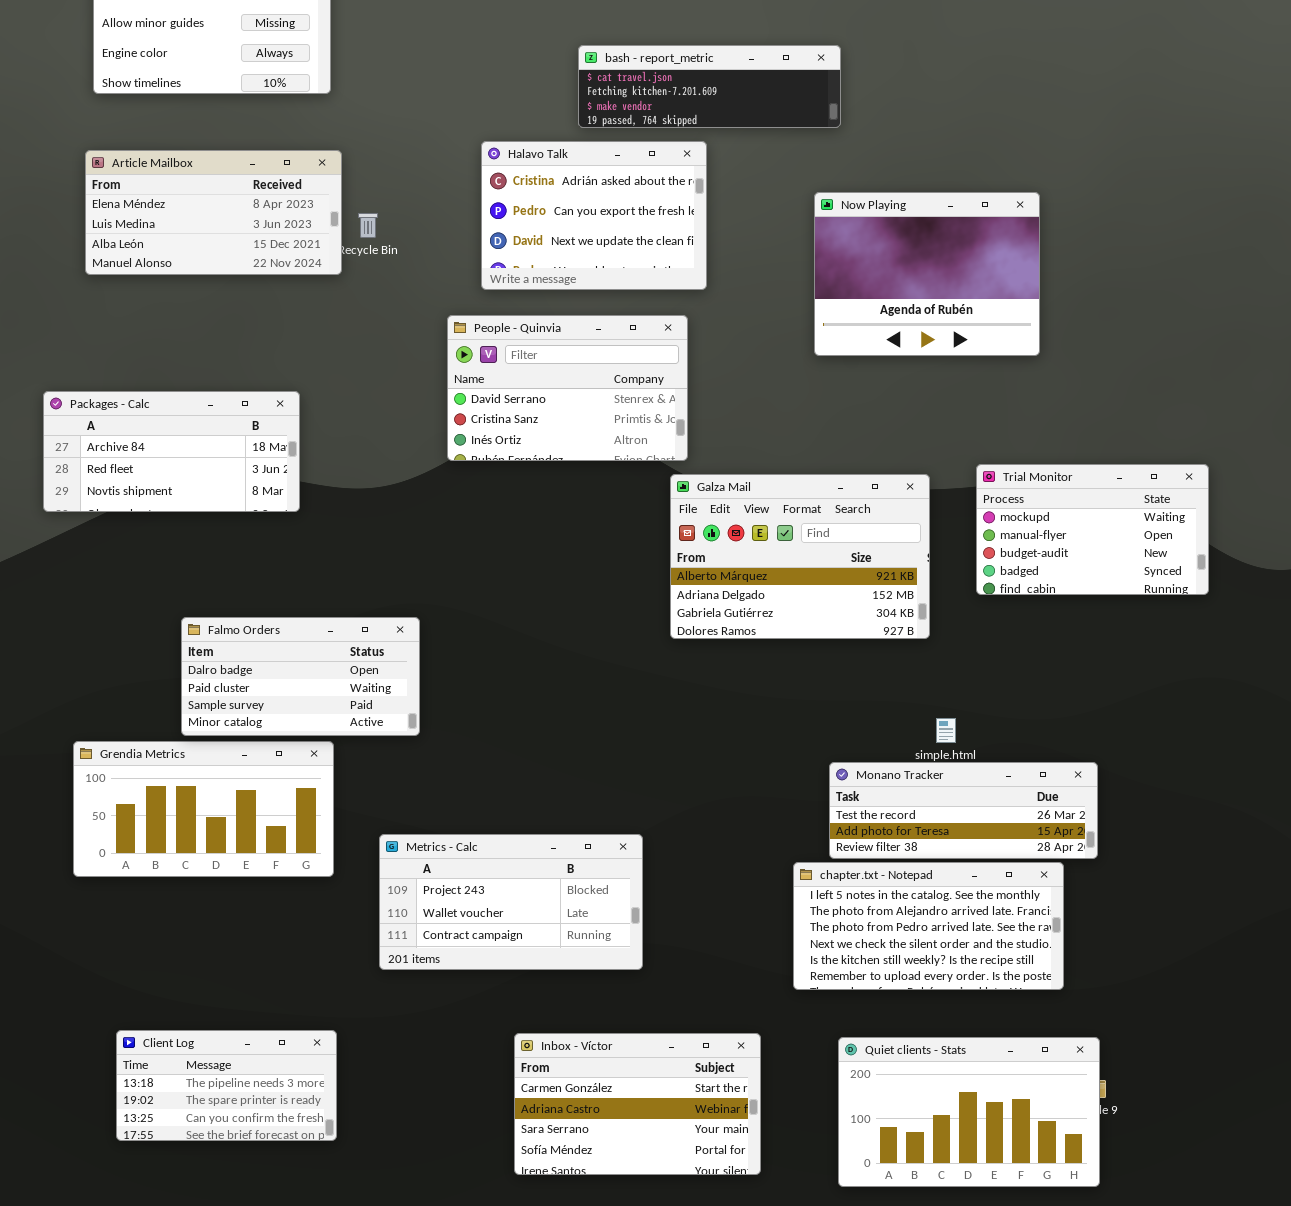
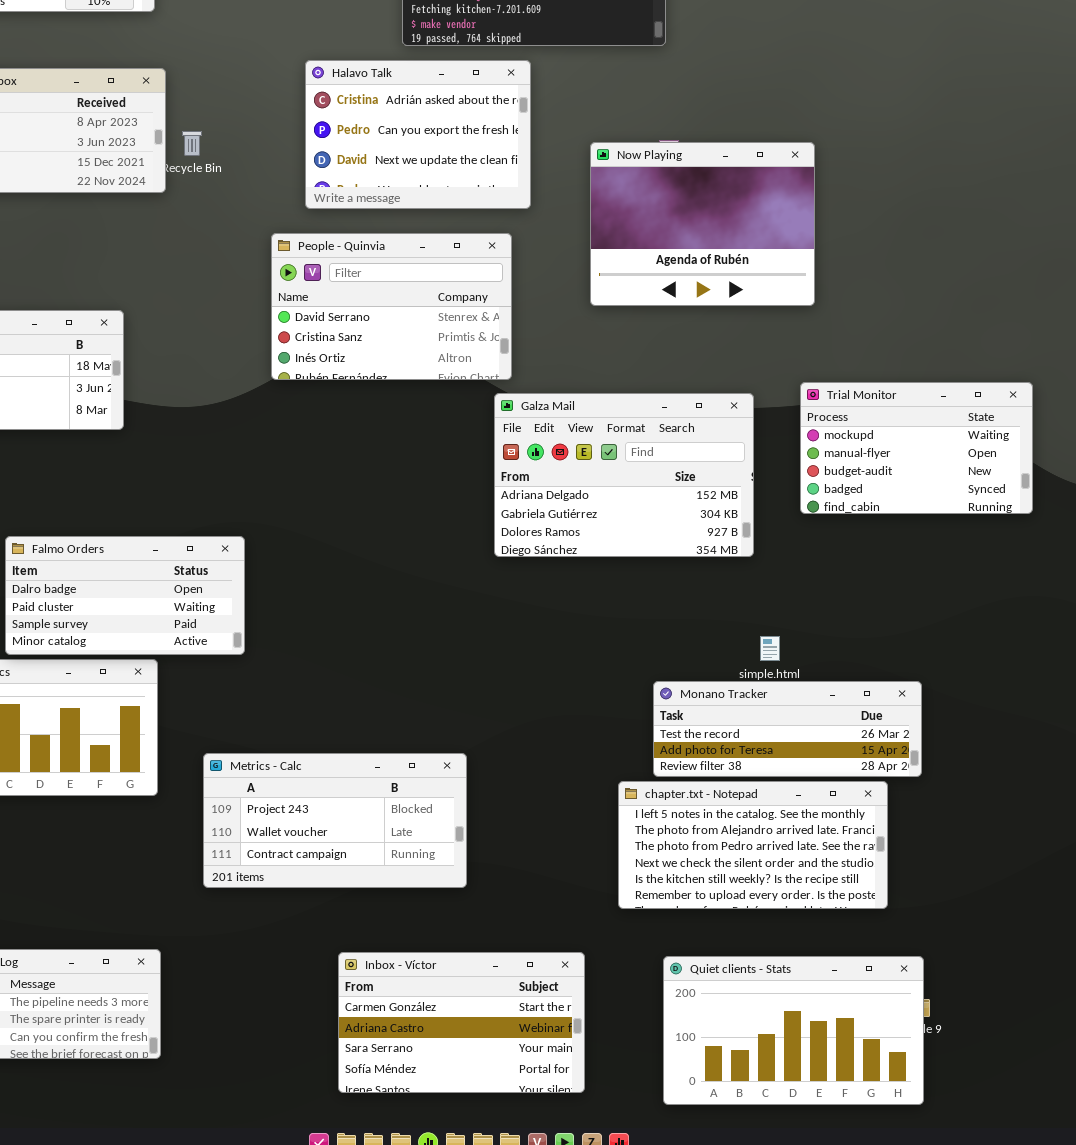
Now Playing: [814,192,1040,356] -> [590,142,815,306], moved
Galza Mail: [670,474,930,639] -> [494,393,754,557], scrolled down 1 row

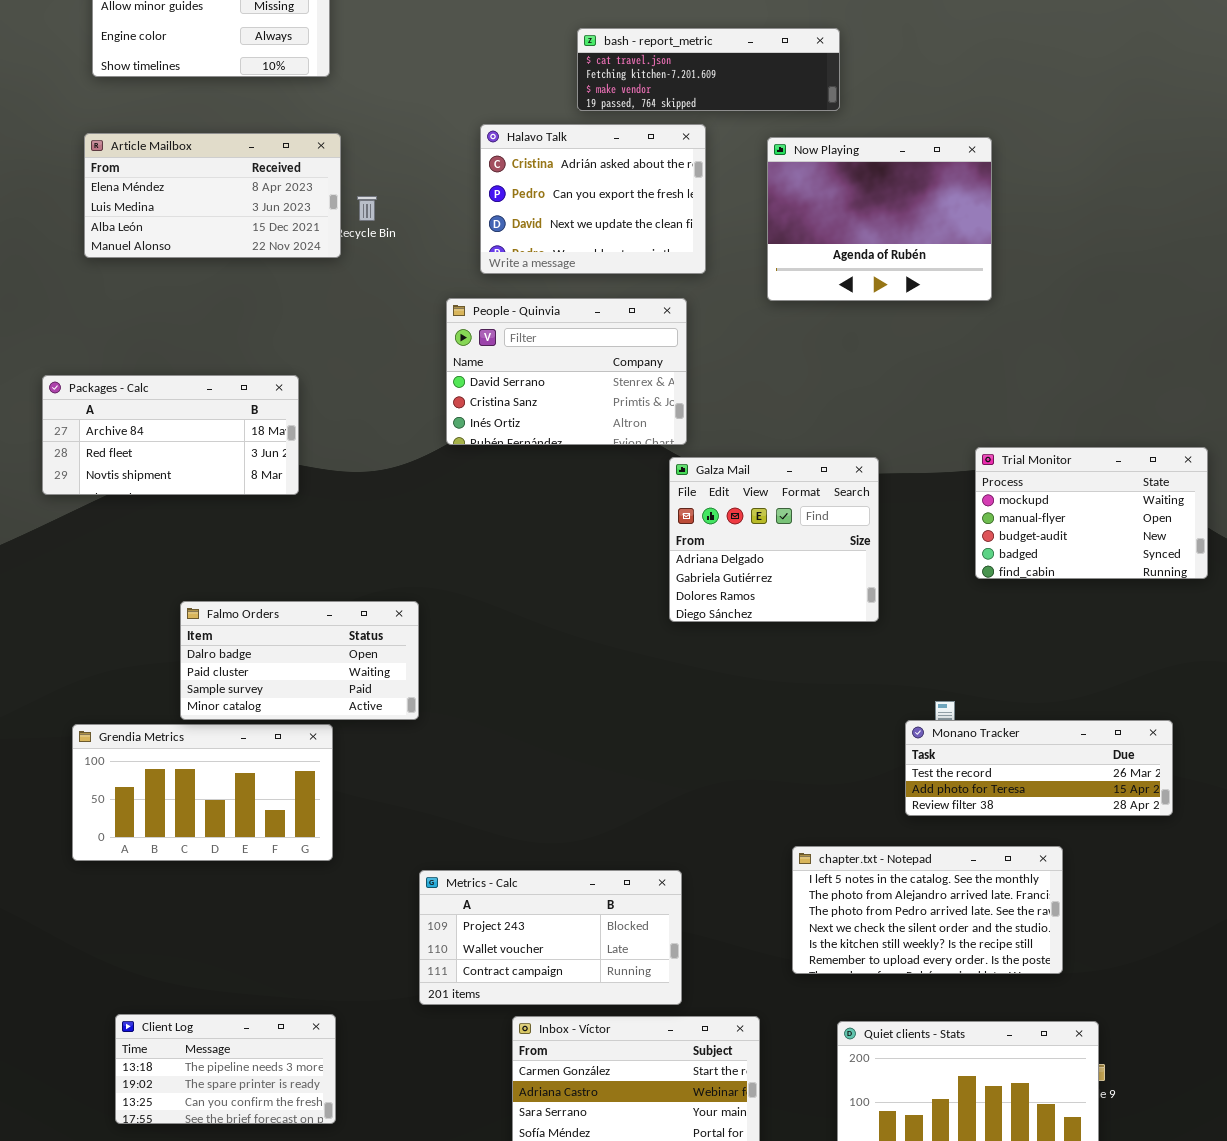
Now Playing: [590,142,815,306] -> [767,137,992,301], moved
Galza Mail: [494,393,754,557] -> [669,457,879,622], resized
Monano Tracker: [653,681,922,777] -> [905,720,1173,816], moved
Metrics - Calc: [203,753,467,888] -> [419,870,682,1005], moved

